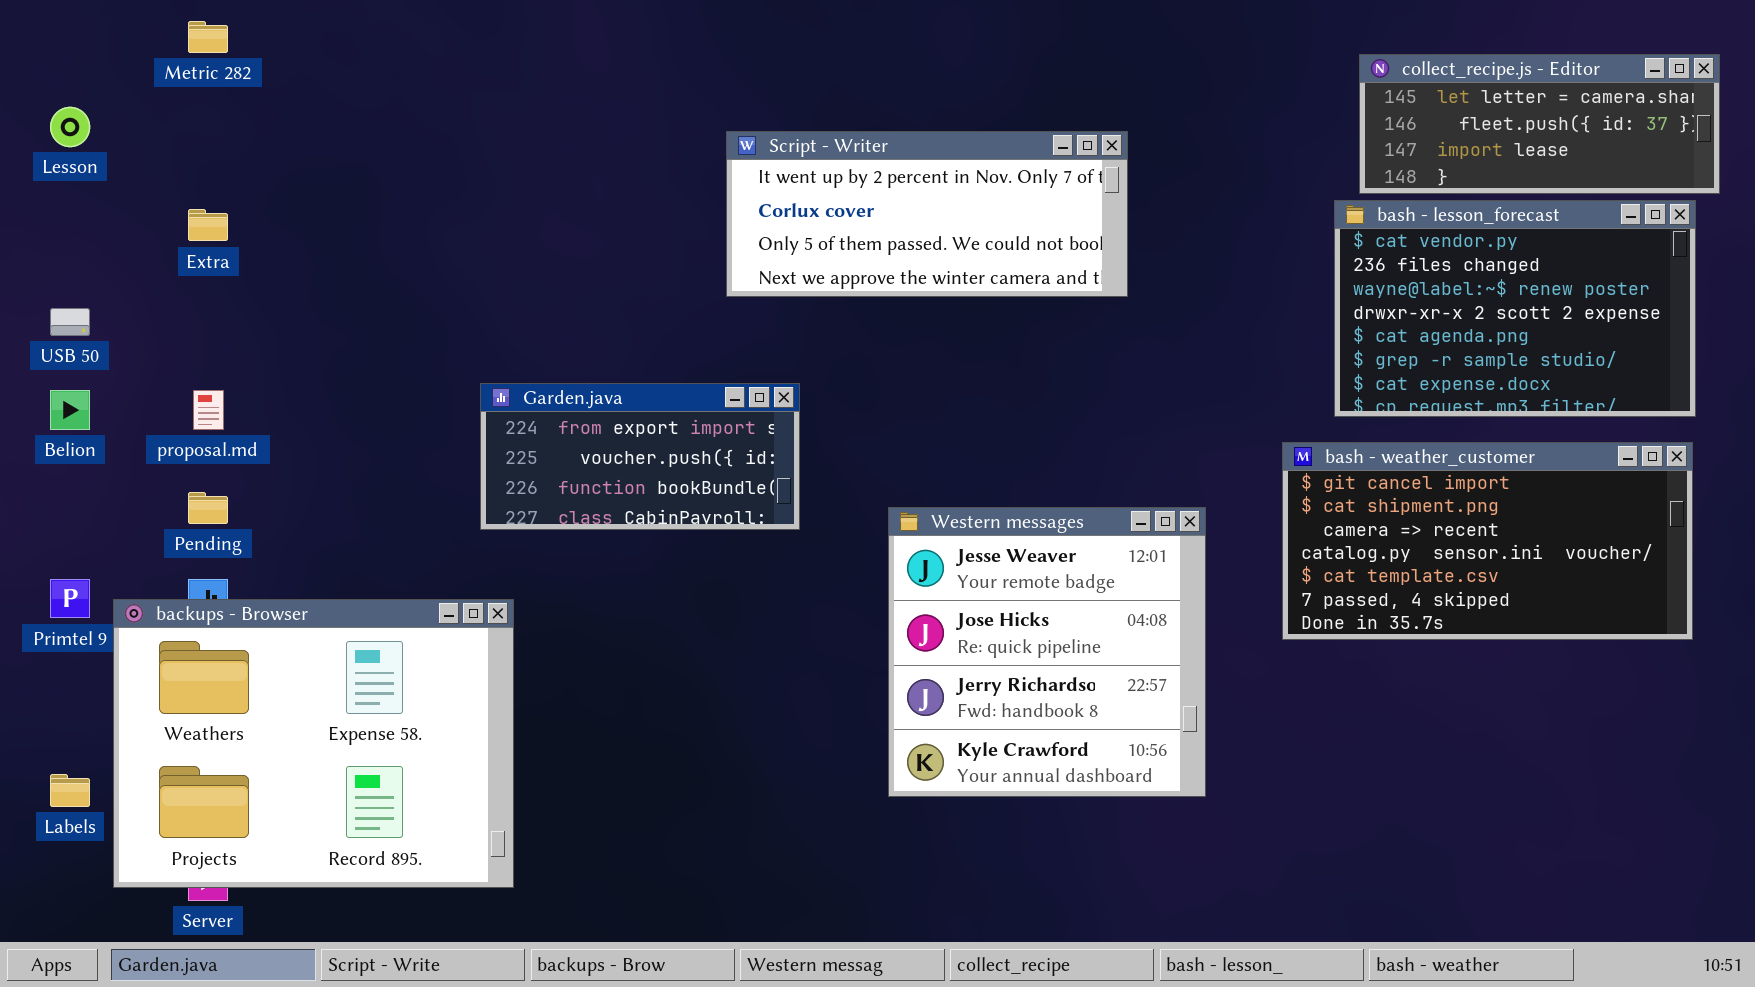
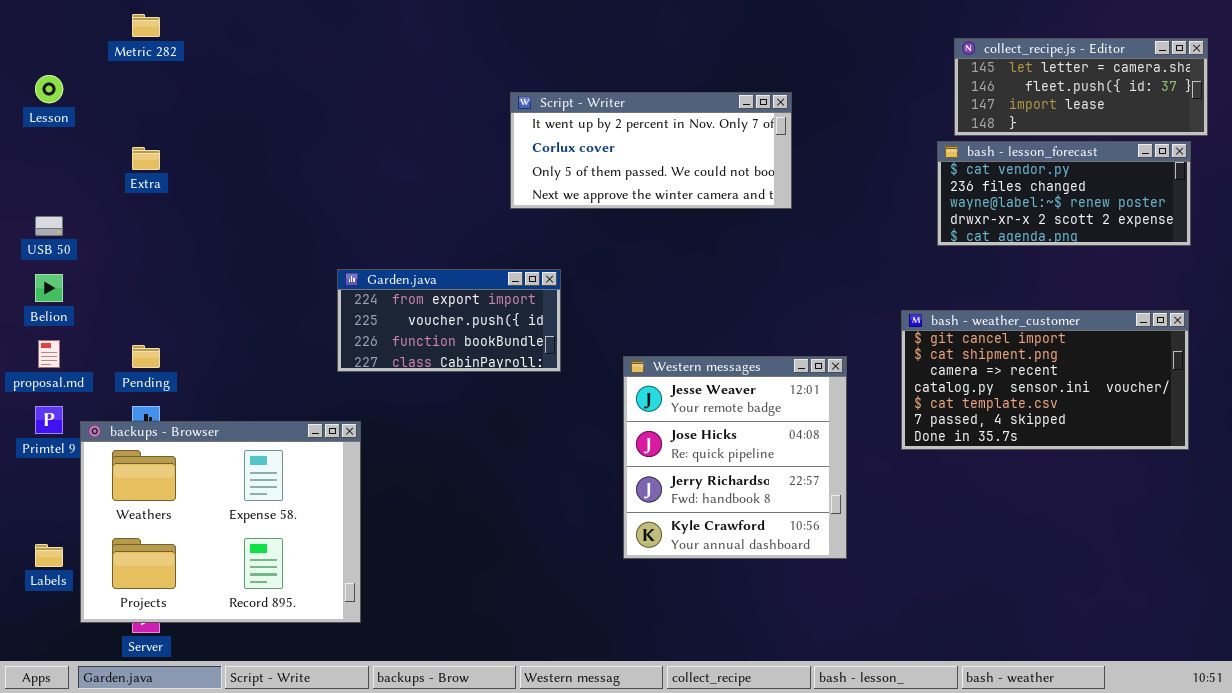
bash - lesson_forecast: [1334,200,1696,417] -> [937,141,1191,246], resized
proposal.md: [193,390,224,430] -> [38,340,60,368], moved

